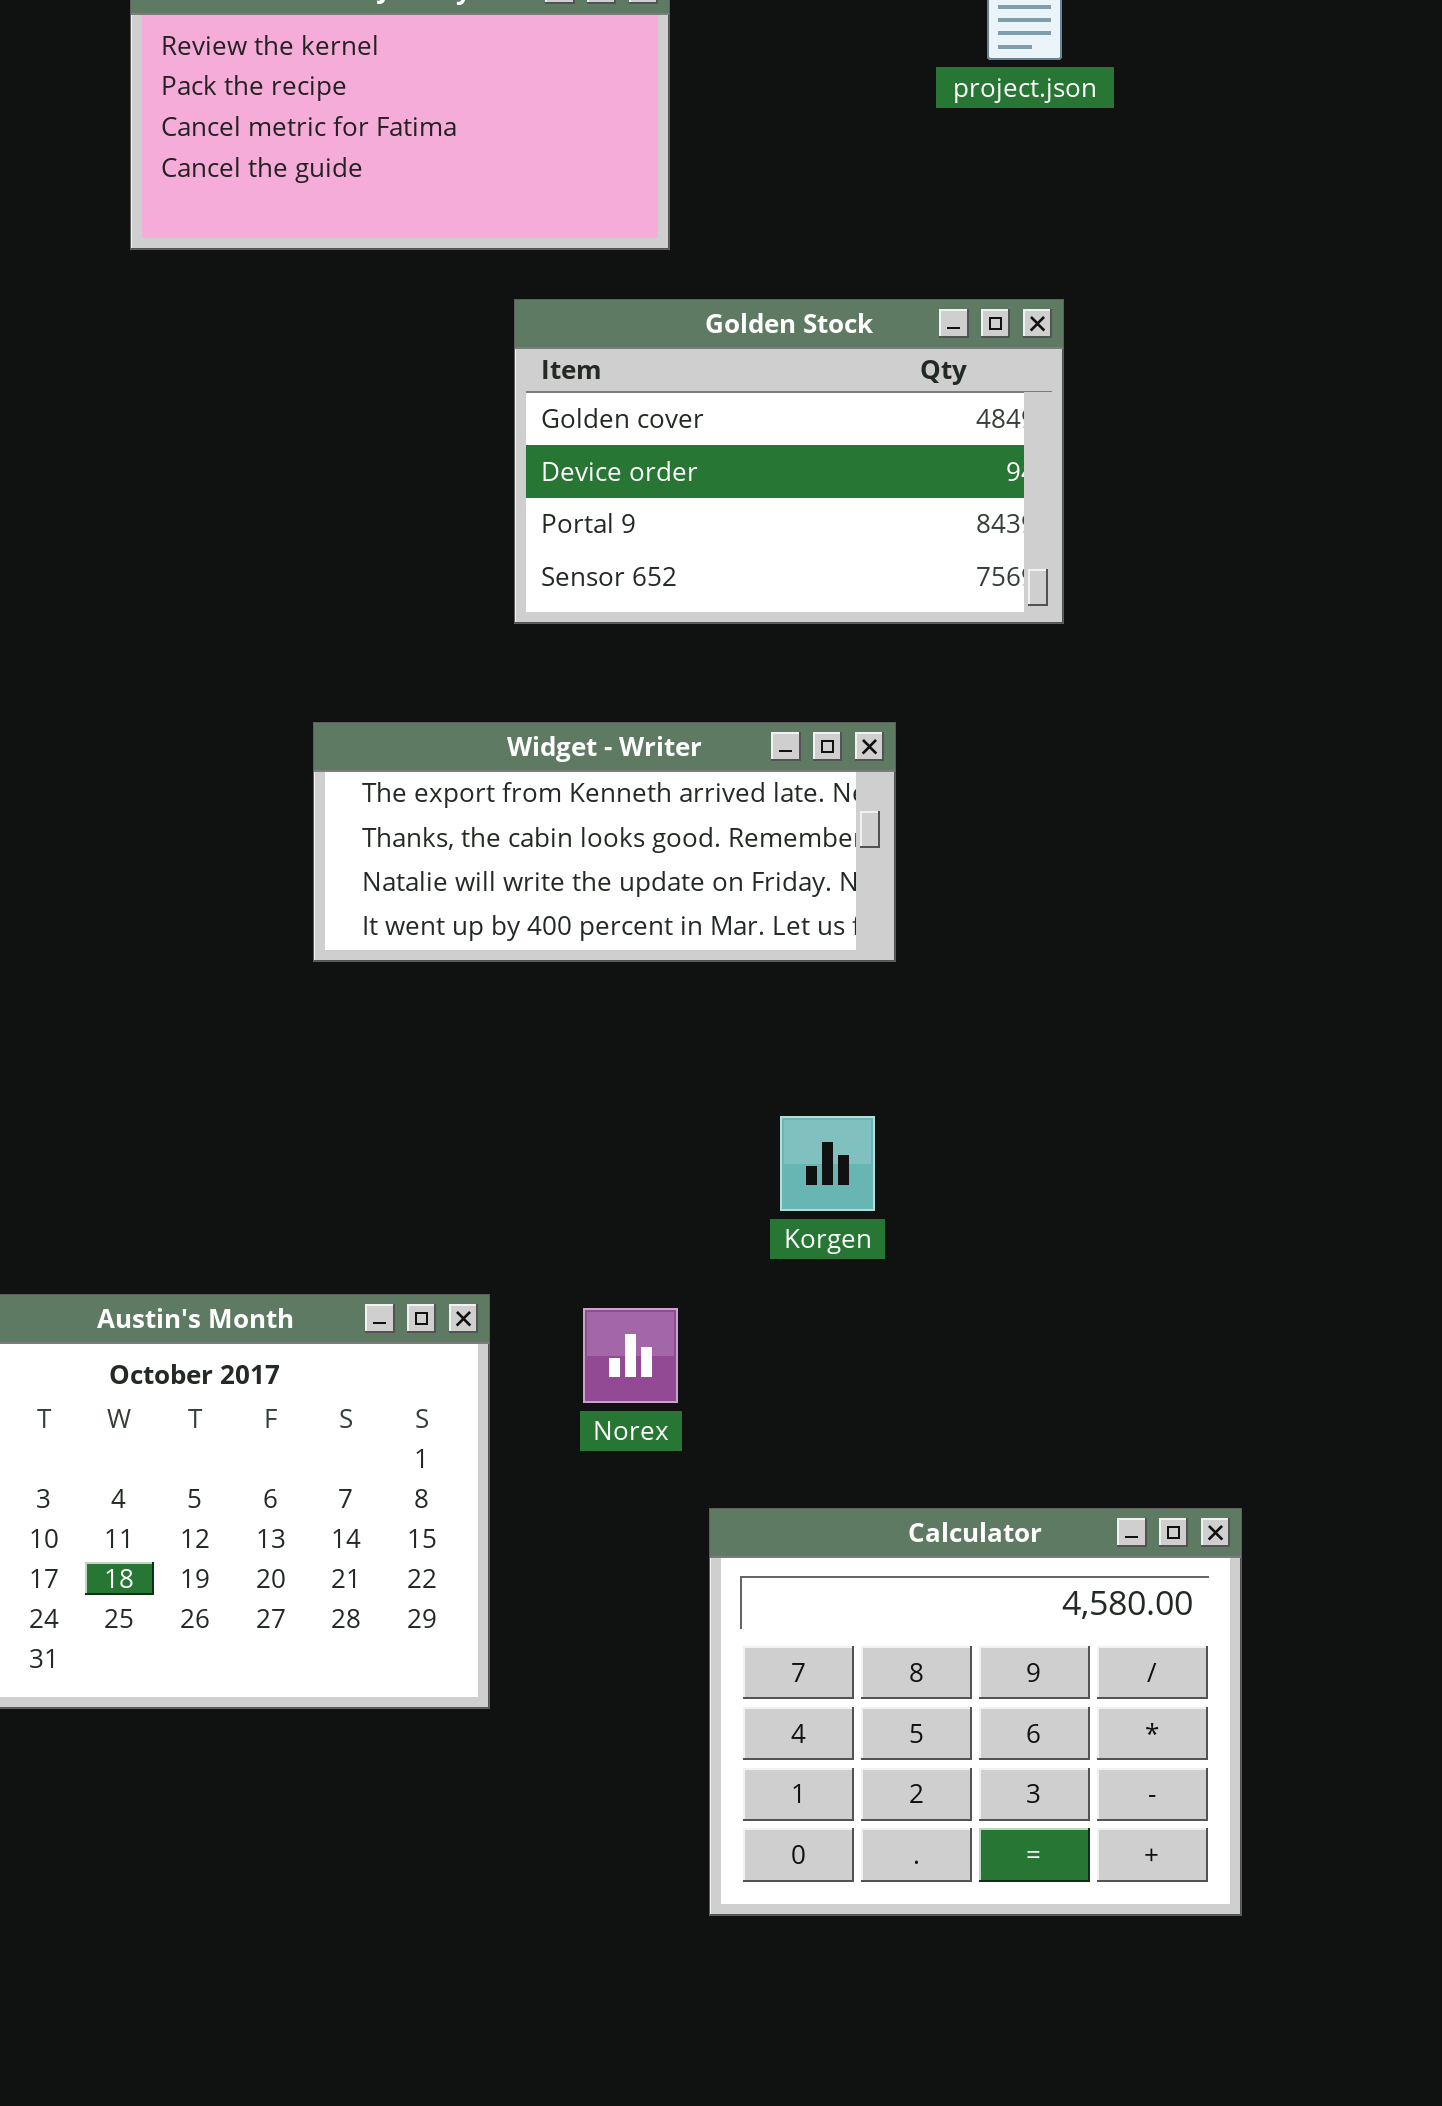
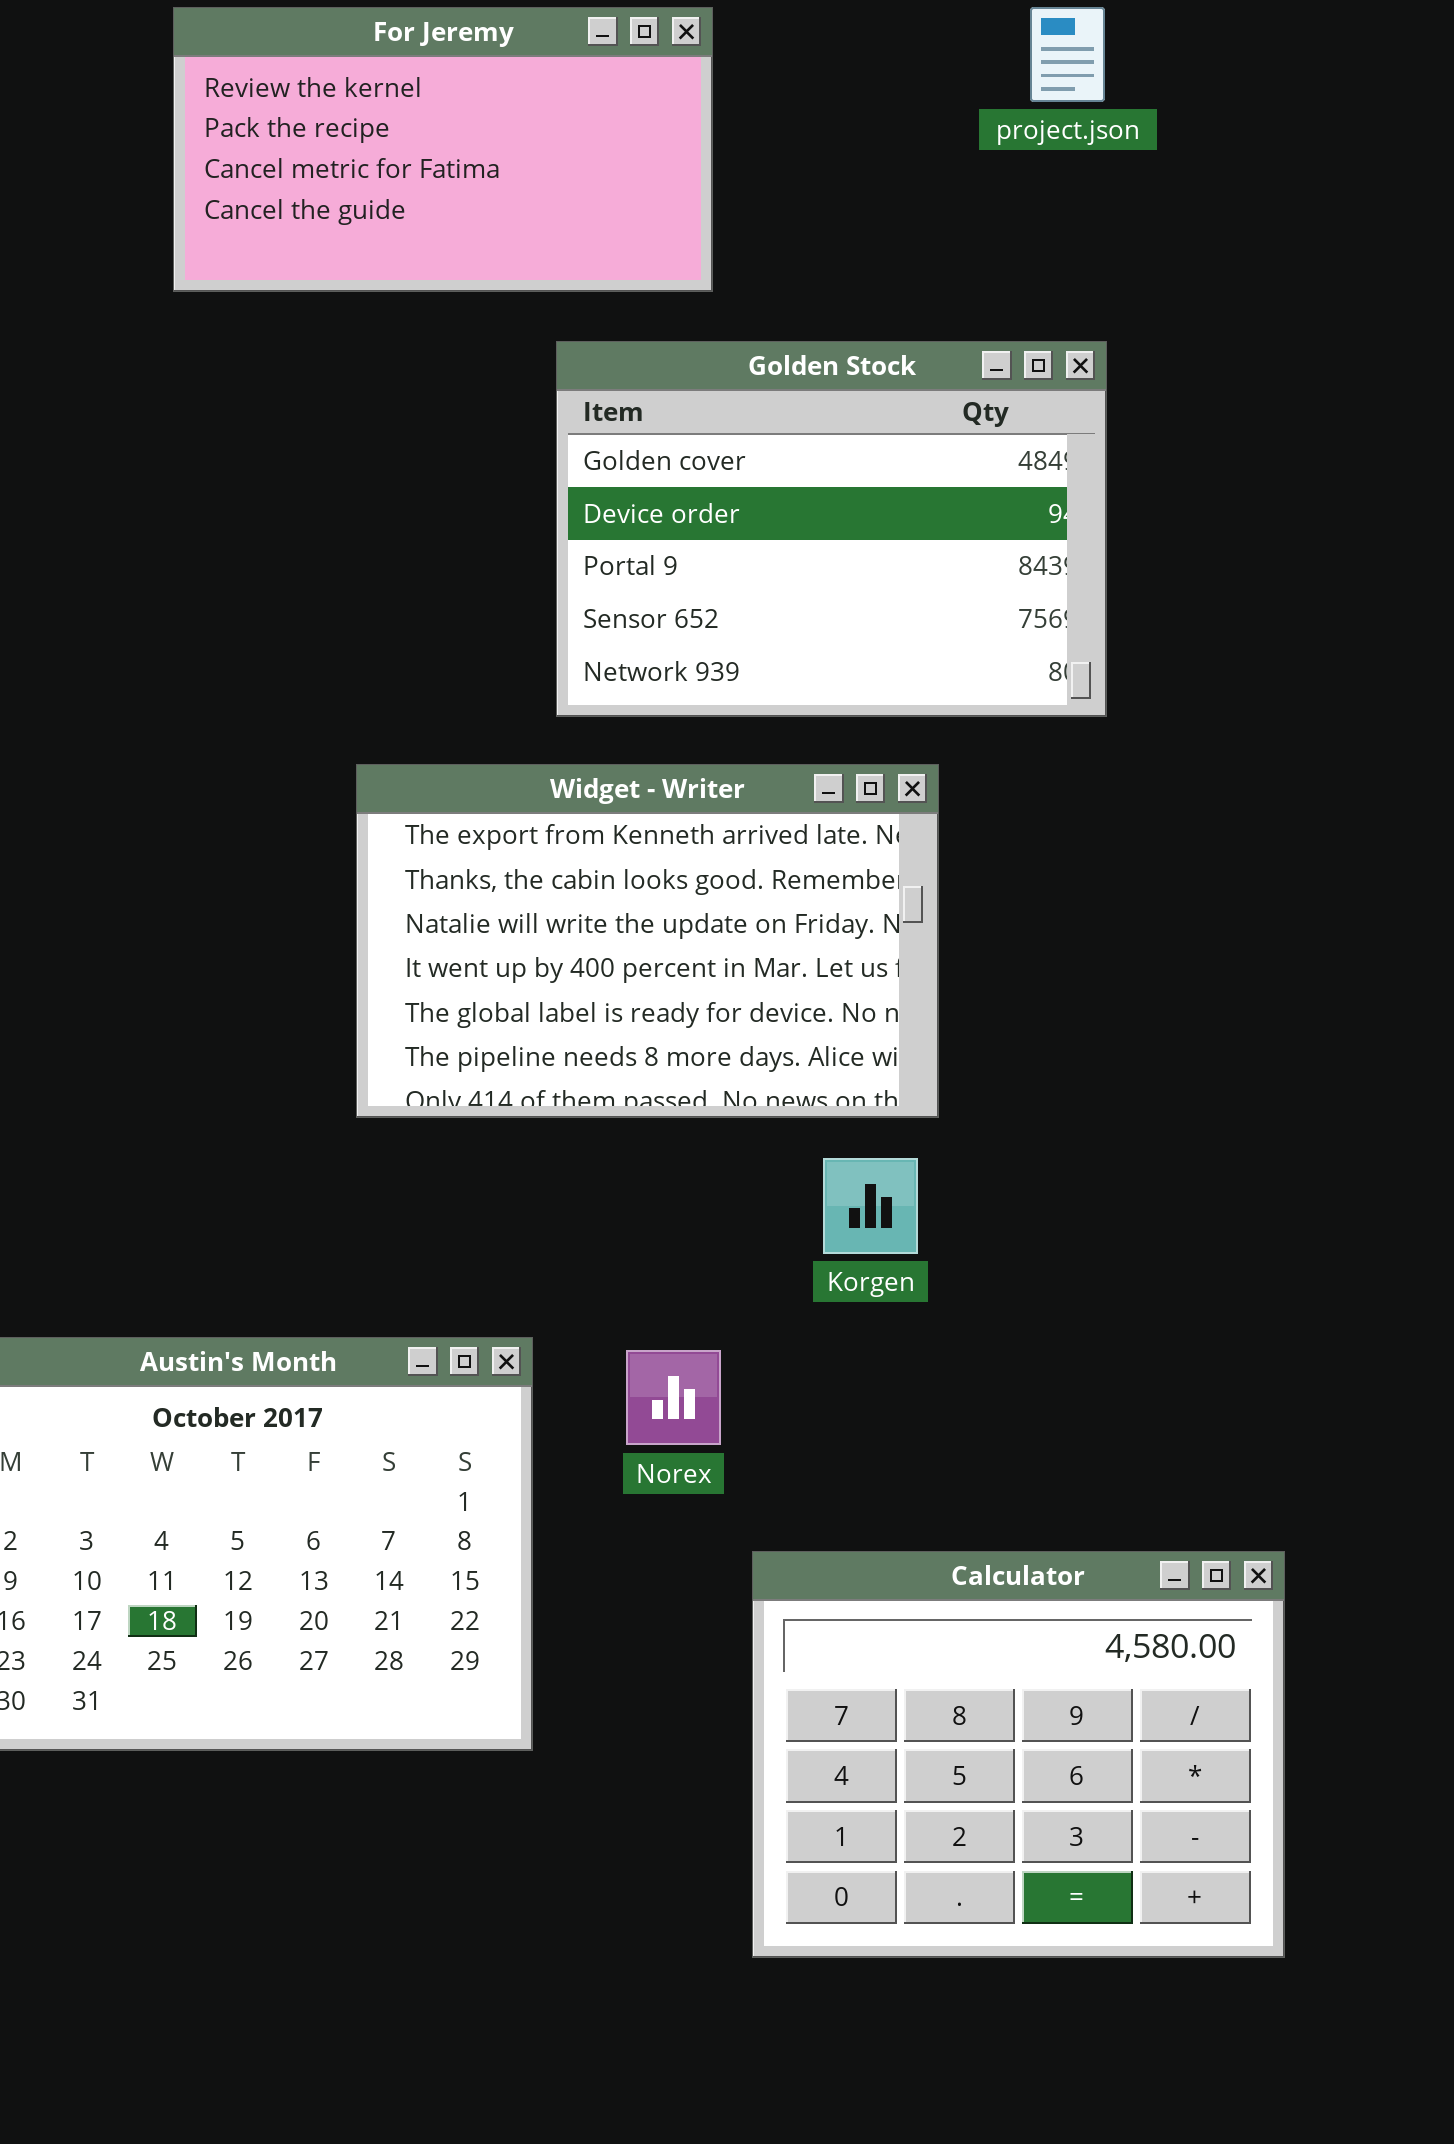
Golden Stock: [514,299,1064,624] -> [556,341,1107,717], resized
Widget - Writer: [313,722,896,962] -> [356,764,939,1118], resized

